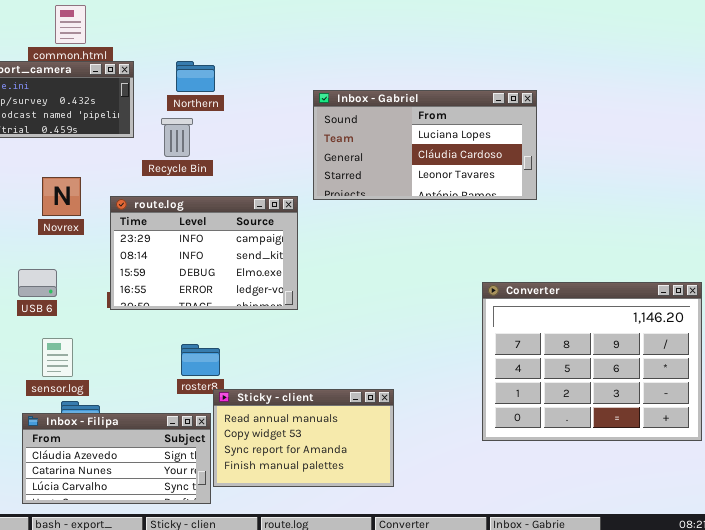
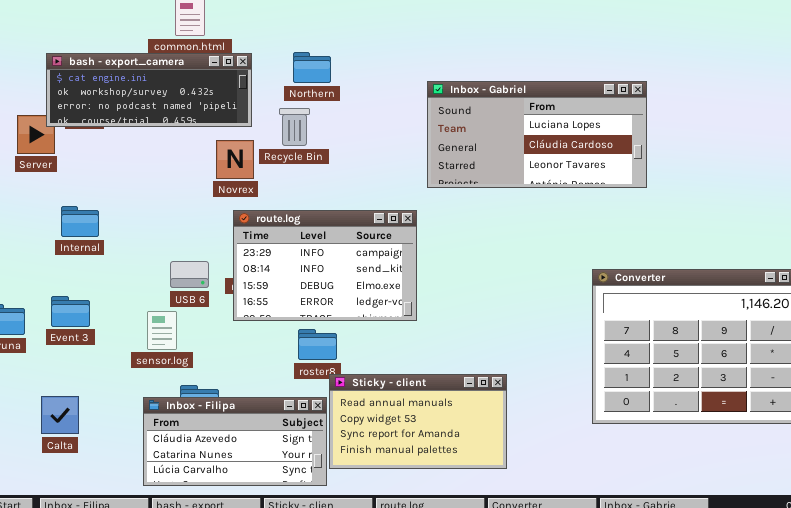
Novrex: [42,177,81,216] -> [216,140,254,179], moved
route.log: [110,196,298,310] -> [233,210,417,321], moved
USB 6: [18,269,57,297] -> [170,261,209,288], moved
sensor.log: [42,338,73,377] -> [147,311,177,350], moved

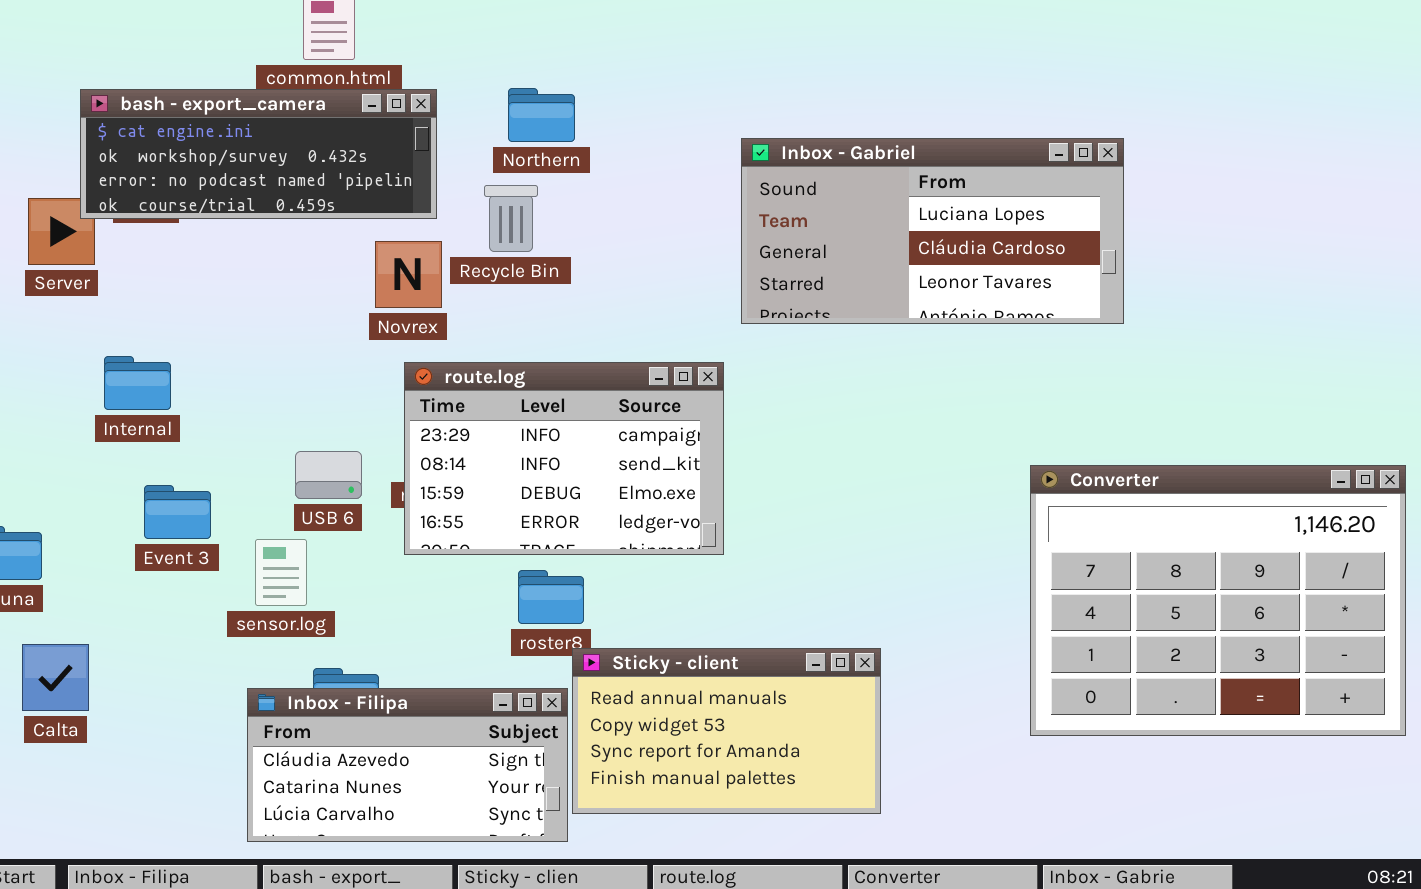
Event 3: [51,296,90,327] -> [144,485,211,539], moved
Calta: [41,396,79,434] -> [22,644,89,711], moved

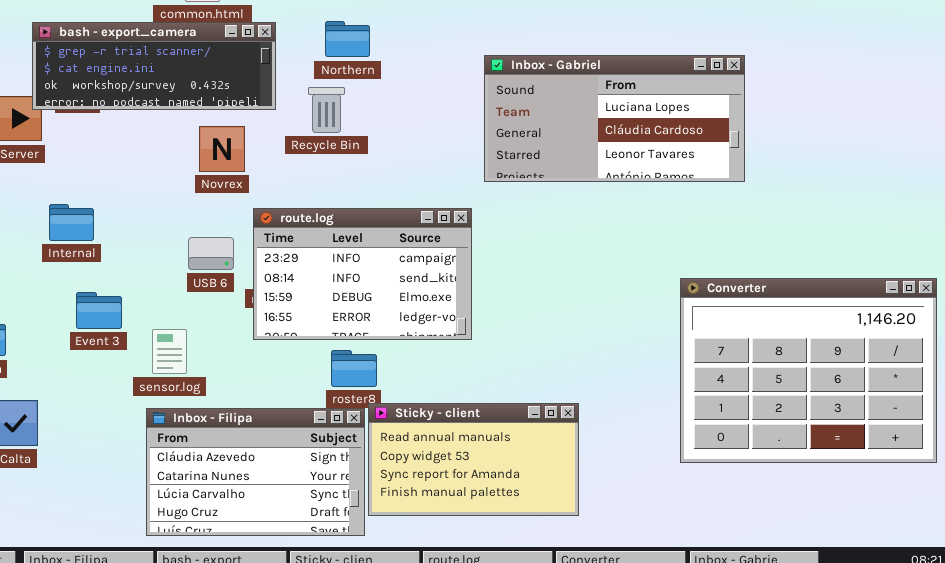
bash - export_camera: [80,89,437,219] -> [32,22,276,110], scrolled up 1 row
Novrex: [375,241,442,308] -> [199,126,245,172], moved
USB 6: [295,451,362,499] -> [188,237,234,270], moved
Inbox - Filipa: [247,688,568,842] -> [146,408,365,536], resized

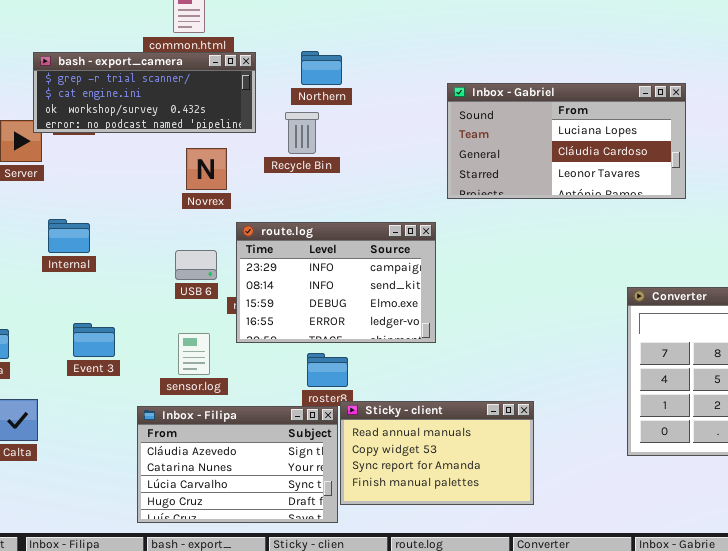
Event 3: [76,292,122,329] -> [73,323,115,357], moved
sensor.log: [152,329,187,374] -> [178,333,210,375], moved

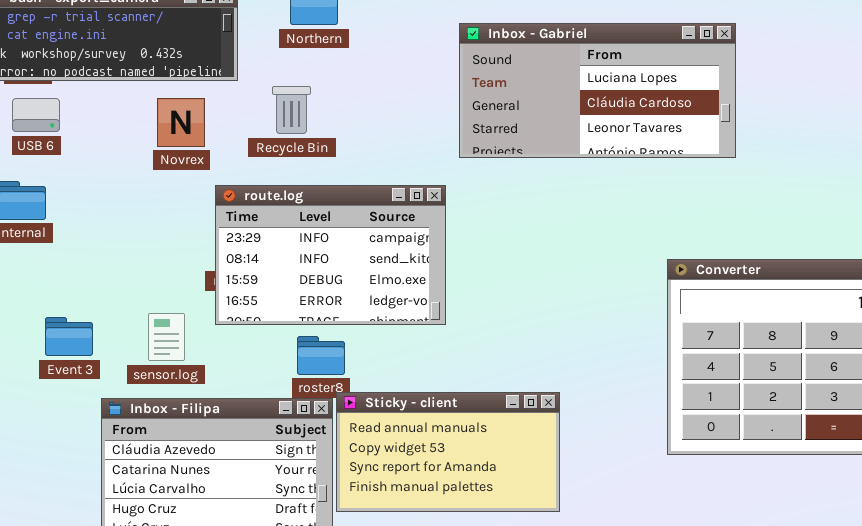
Recycle Bin: [285,112,319,154] -> [272,86,311,134], moved
USB 6: [175,250,217,280] -> [12,98,60,132], moved
Event 3: [73,323,115,357] -> [45,317,93,356], moved

